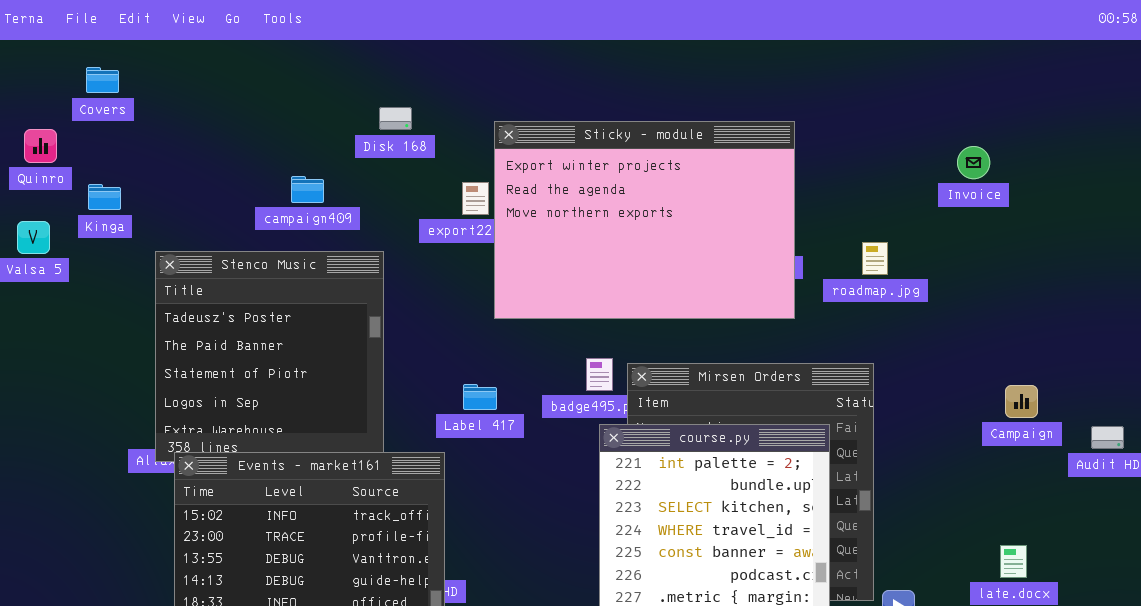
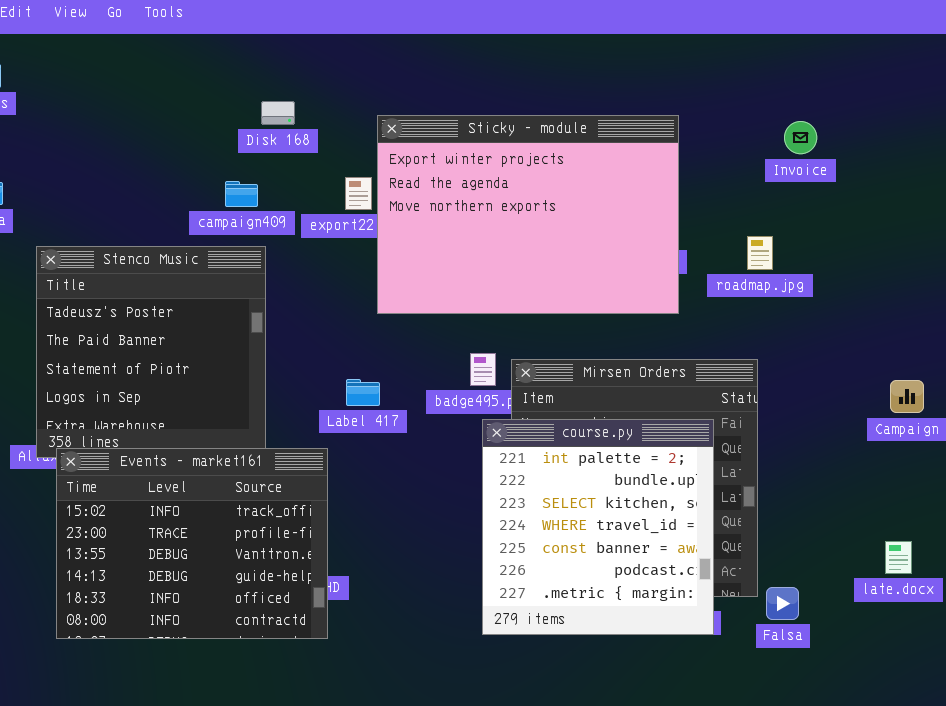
Invoice: [957,146,990,179] -> [784,121,817,154], moved
campaign409: [291,176,324,203] -> [225,181,258,207], moved

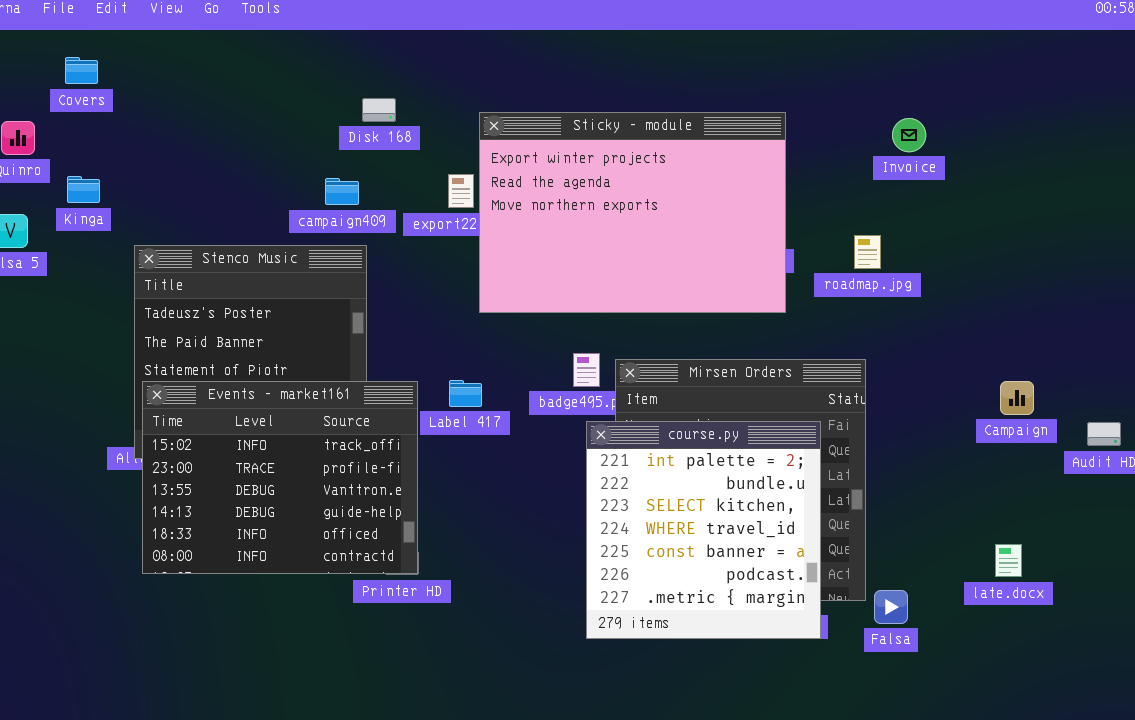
Events - market161: [56,448,328,639] -> [142,381,418,574], moved

